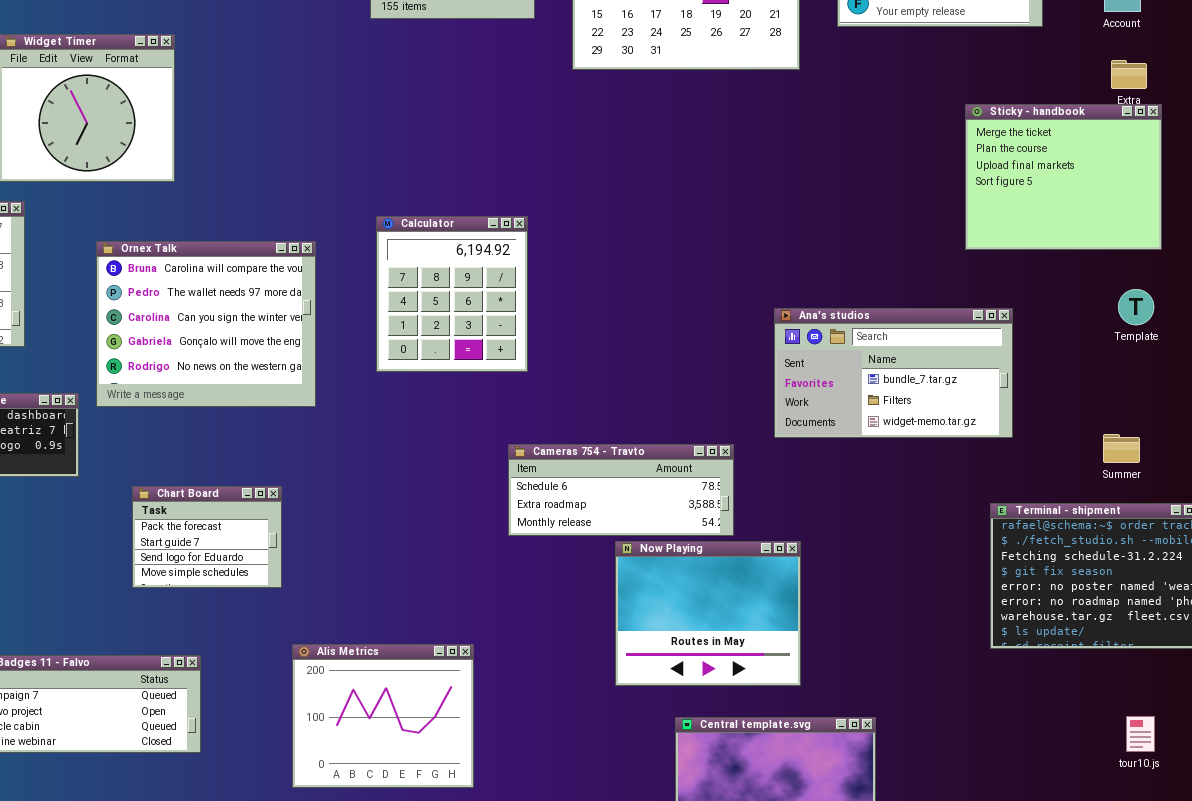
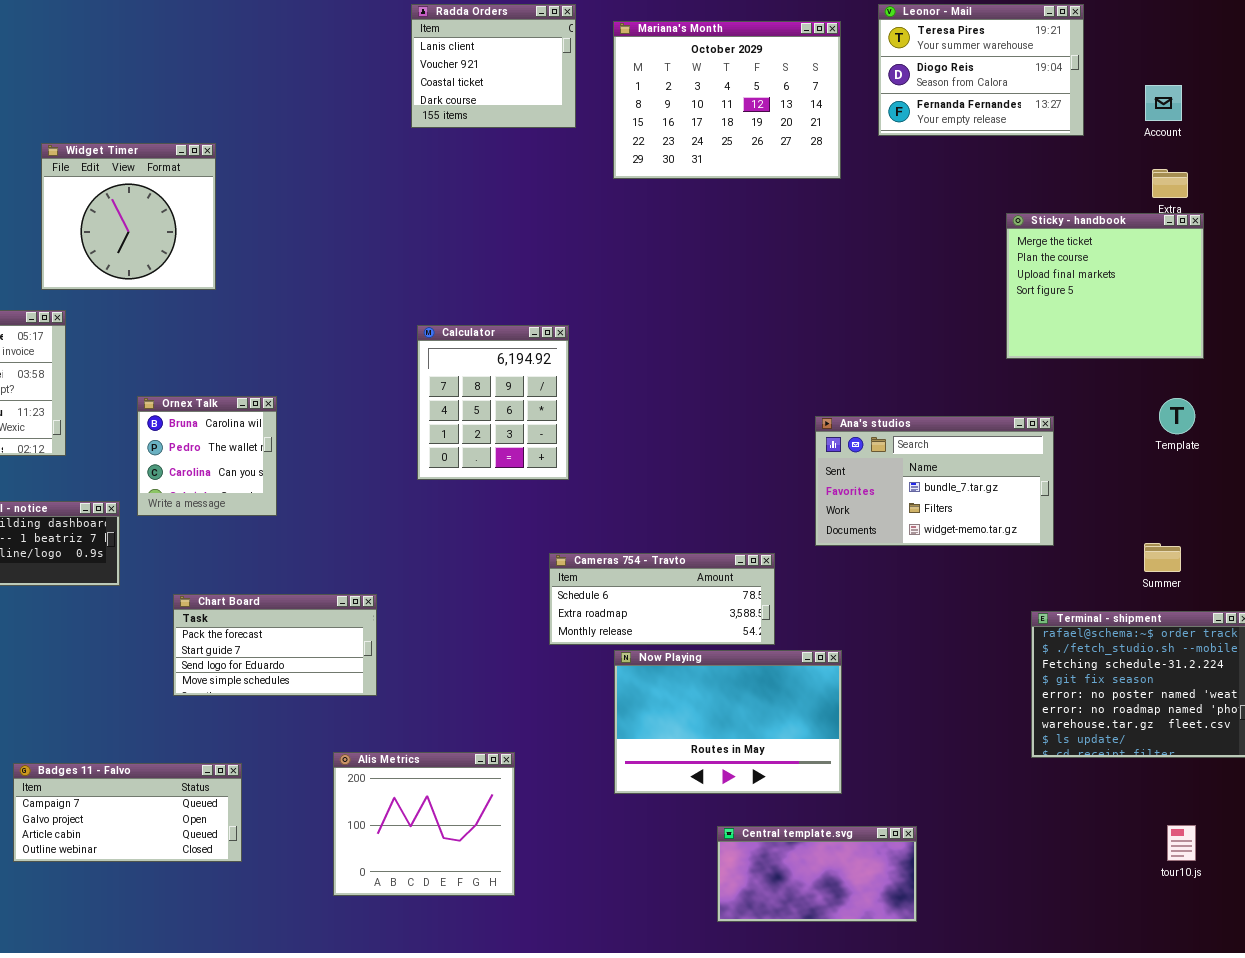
Ornex Talk: [96,241,316,407] -> [137,396,277,516], resized
Chart Board: [132,486,282,588] -> [173,594,377,696], resized
Now Playing: [615,541,801,686] -> [614,650,842,794], resized

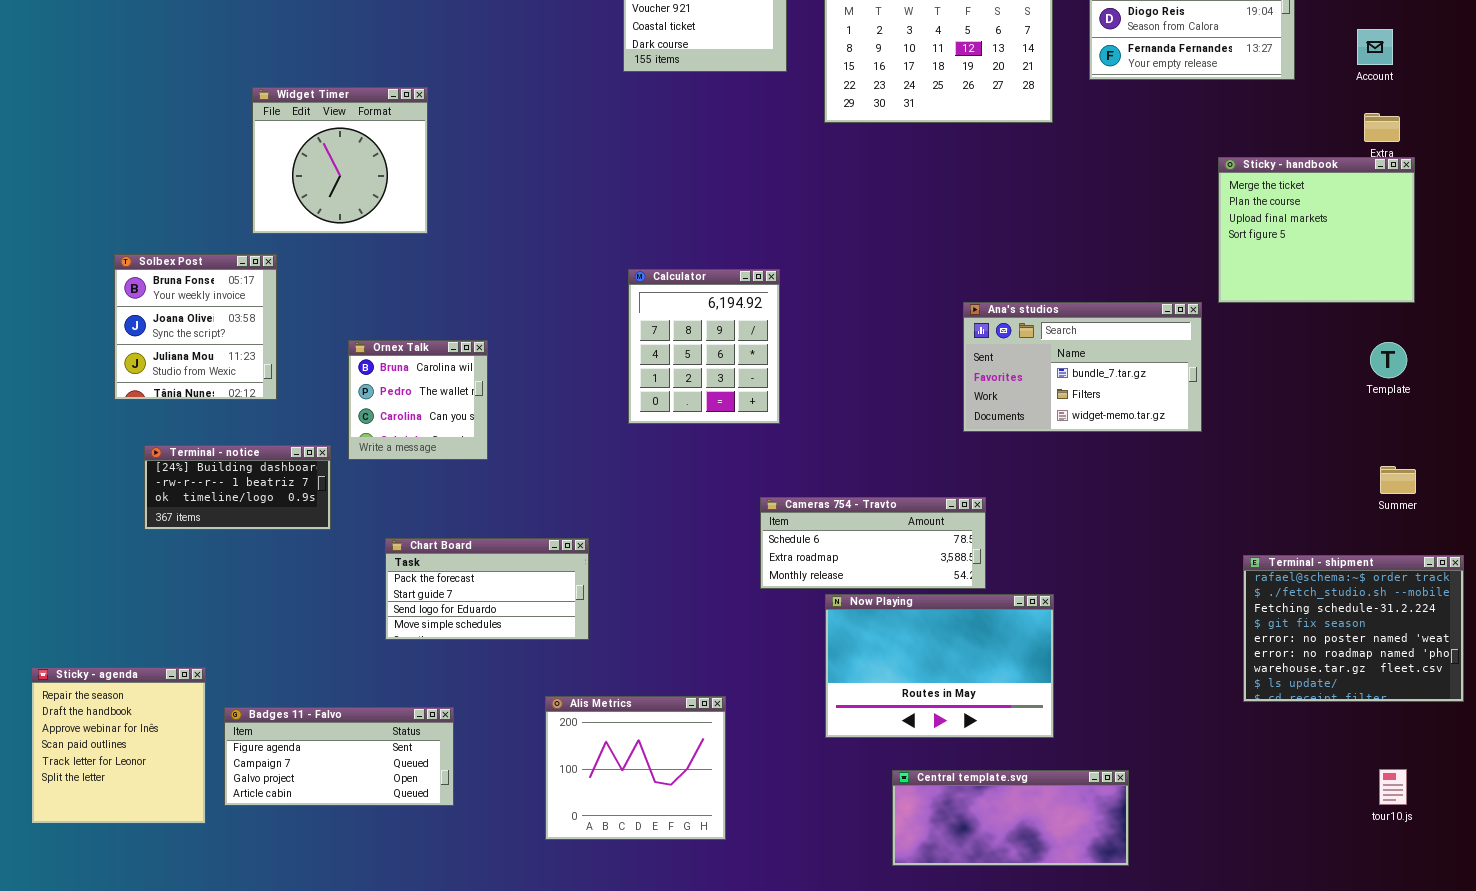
Ana's studios: [815,416,1054,546] -> [963,302,1202,432], moved
Summer: [1144,543,1181,572] -> [1380,466,1416,494], moved
Badges 11 - Falvo: [13,763,242,862] -> [224,707,454,806], scrolled up 1 row
Central template.svg: [717,826,917,922] -> [892,770,1129,866], resized

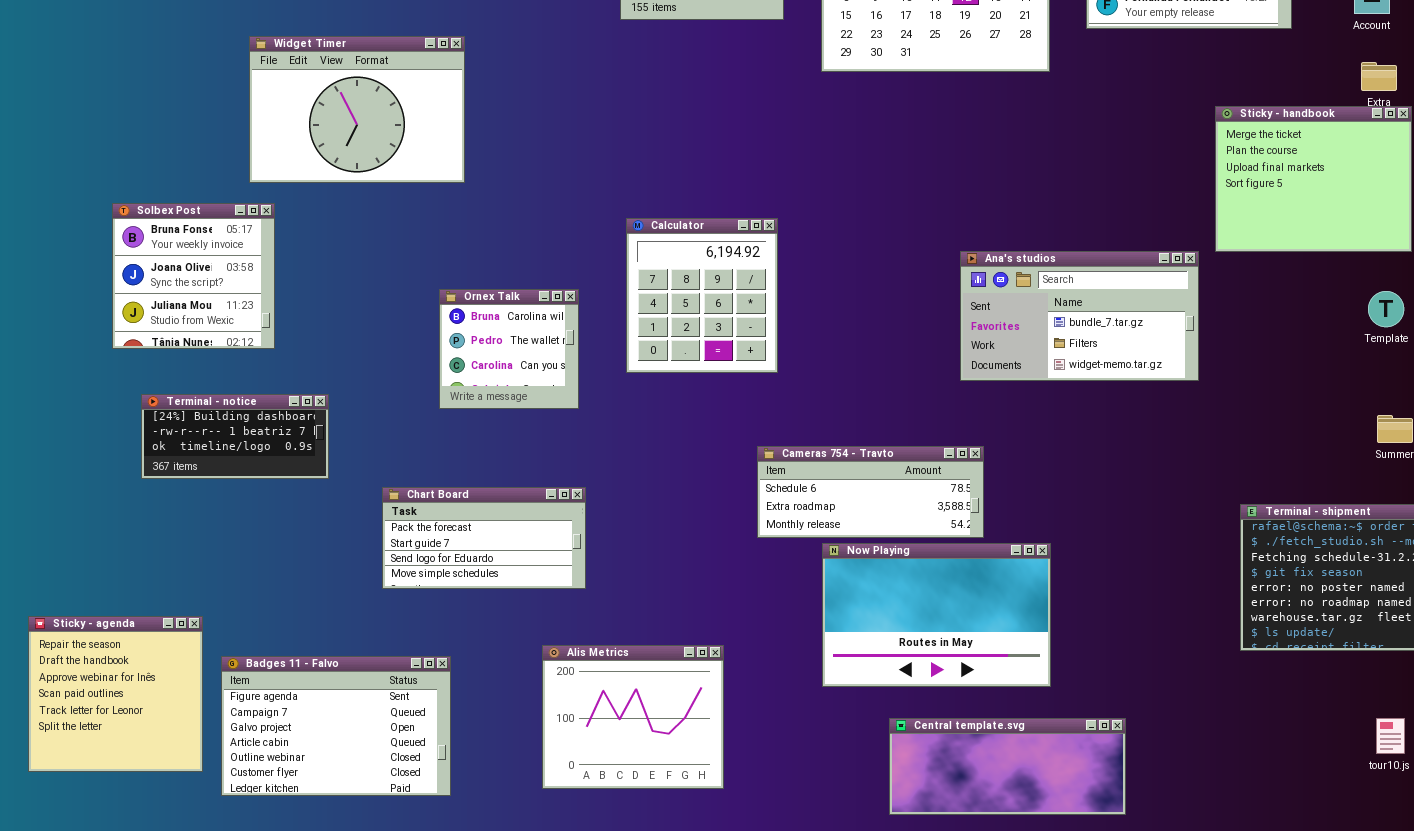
Widget Timer: [252,87,428,234] -> [249,36,465,183], resized
Ornex Talk: [348,340,488,460] -> [439,289,579,409], moved
Badges 11 - Falvo: [224,707,454,806] -> [221,656,451,796], resized

